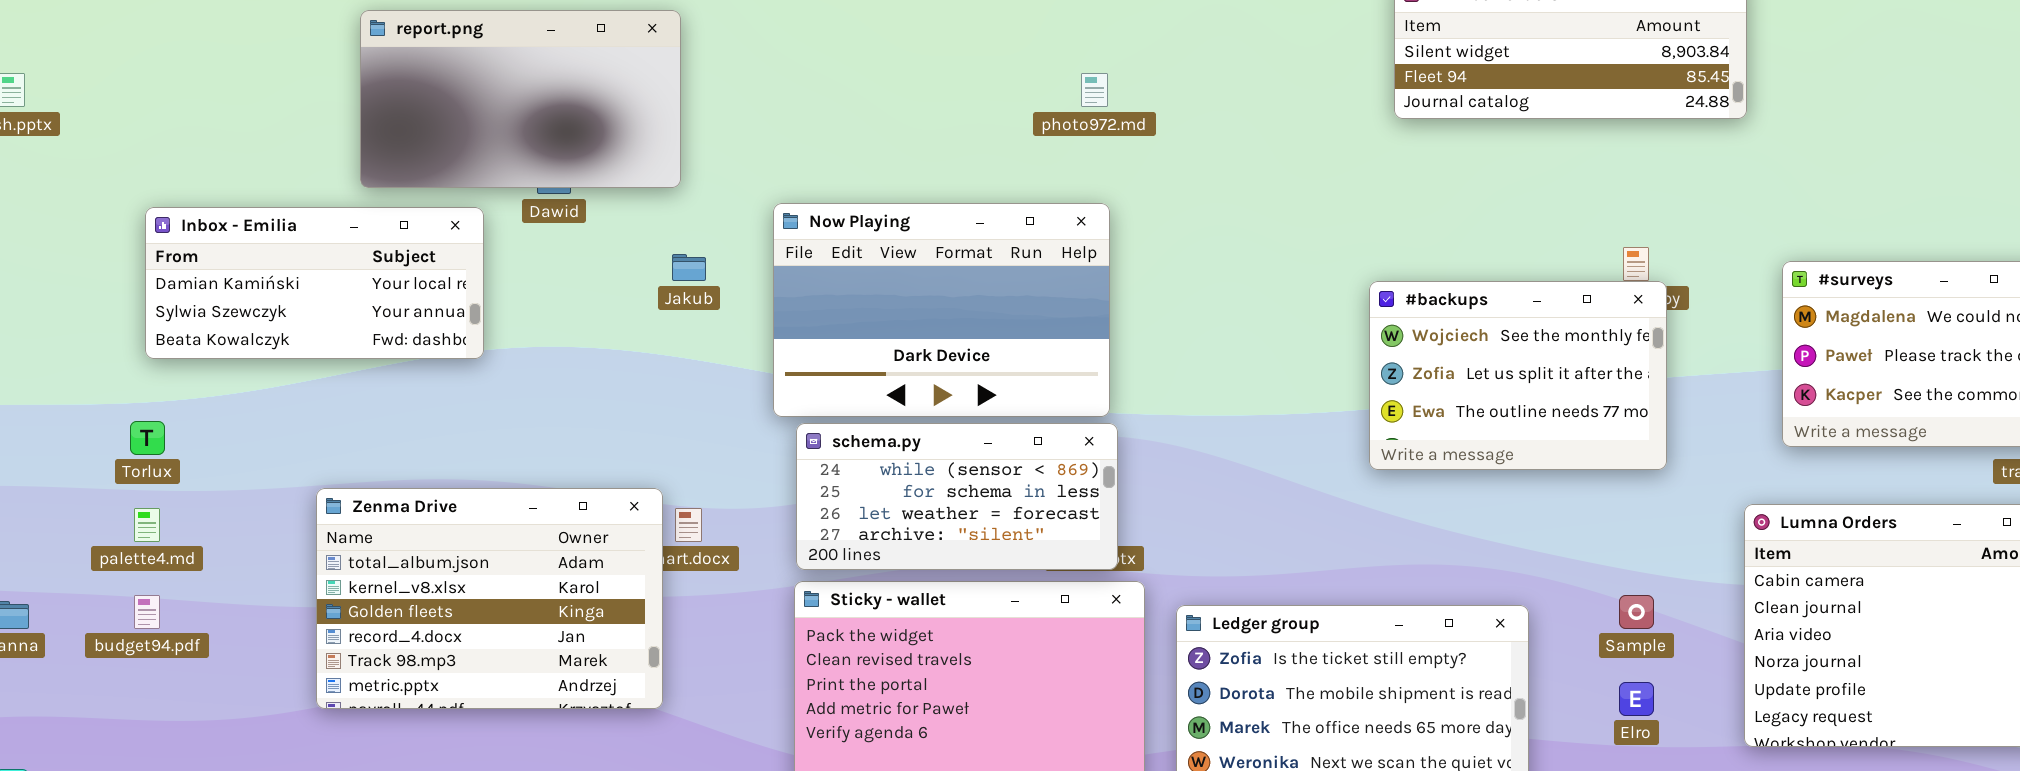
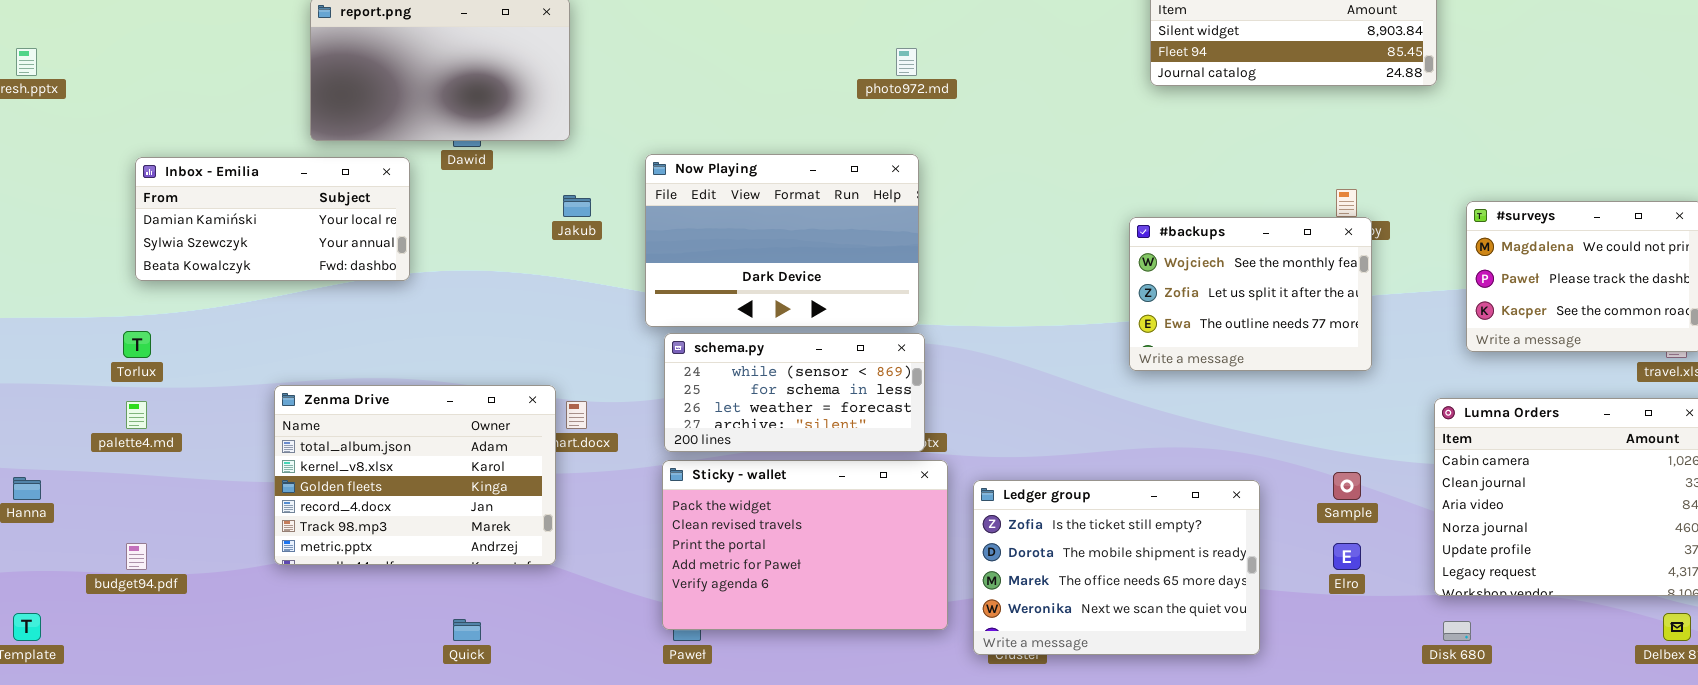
budget94.pdf: [134,595,160,629] -> [126,543,147,570], moved

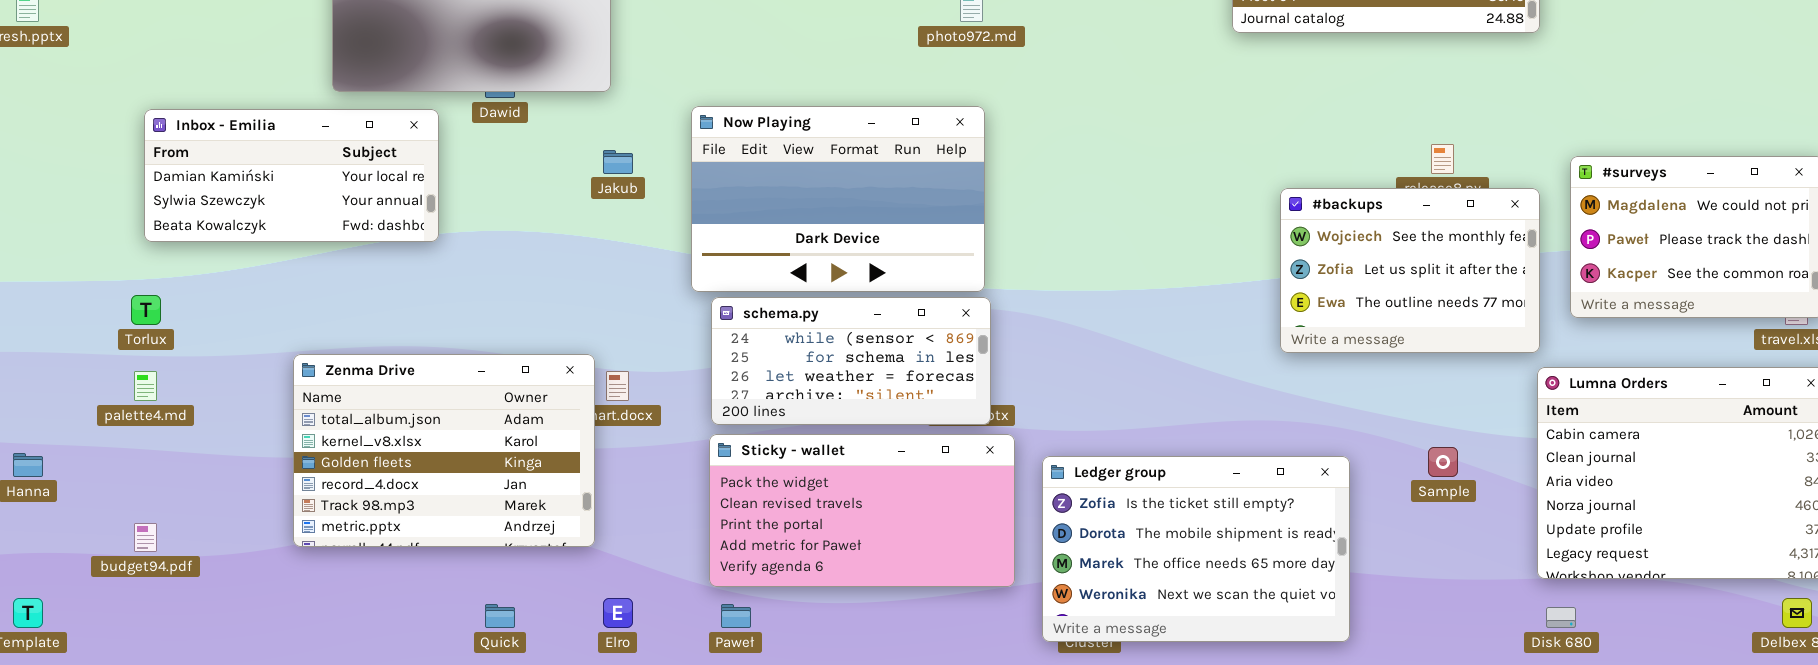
#backups: [1129,217,1372,371] -> [1280,188,1540,353], moved
Sticky - wallet: [662,460,948,630] -> [709,434,1015,587], resized
Elro: [1333,543,1361,570] -> [603,598,633,628], moved

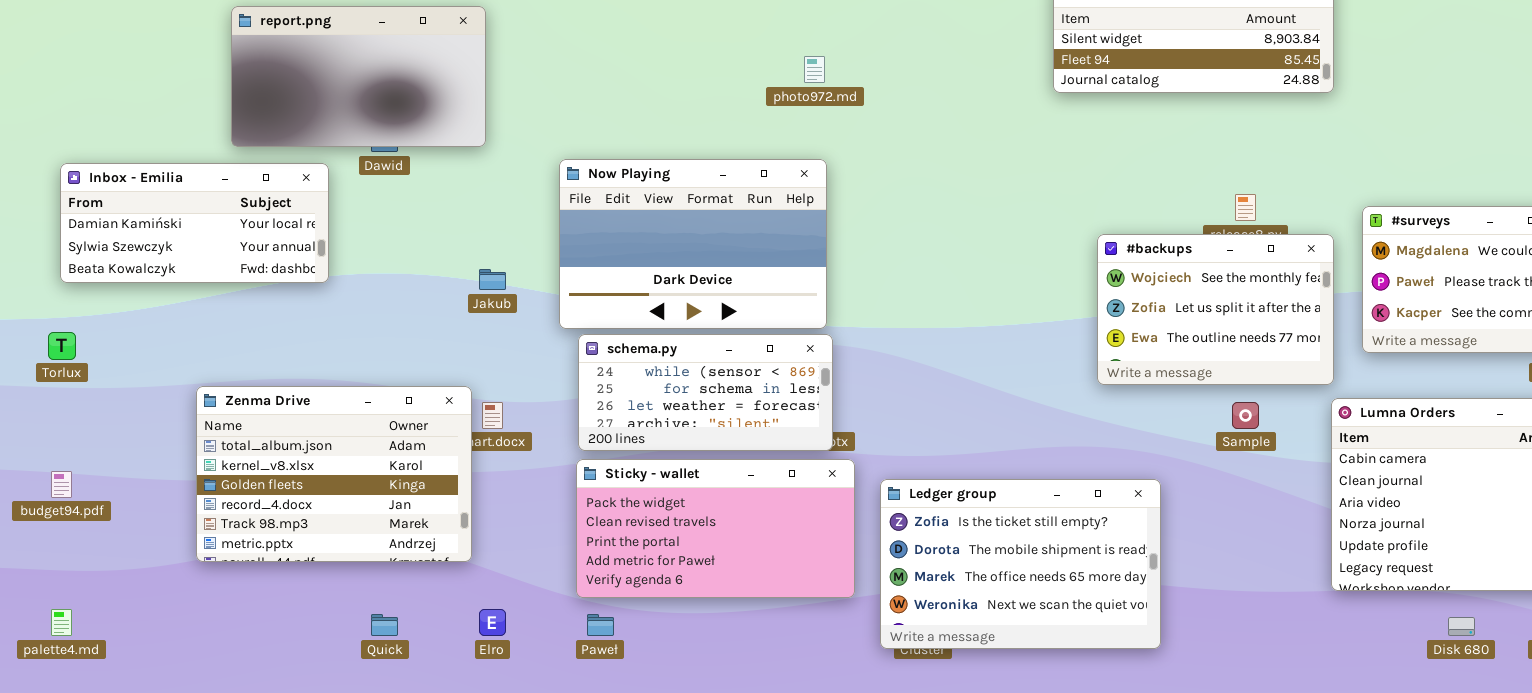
Jakub: [603,150,633,174] -> [479,269,506,290], moved
palette4.md: [134,371,157,401] -> [51,609,72,636], moved
Sample: [1428,447,1458,477] -> [1232,402,1259,429], moved
budget94.pdf: [134,523,157,552] -> [51,471,72,498], moved
Disk 680: [1546,607,1576,628] -> [1448,617,1475,636], moved

